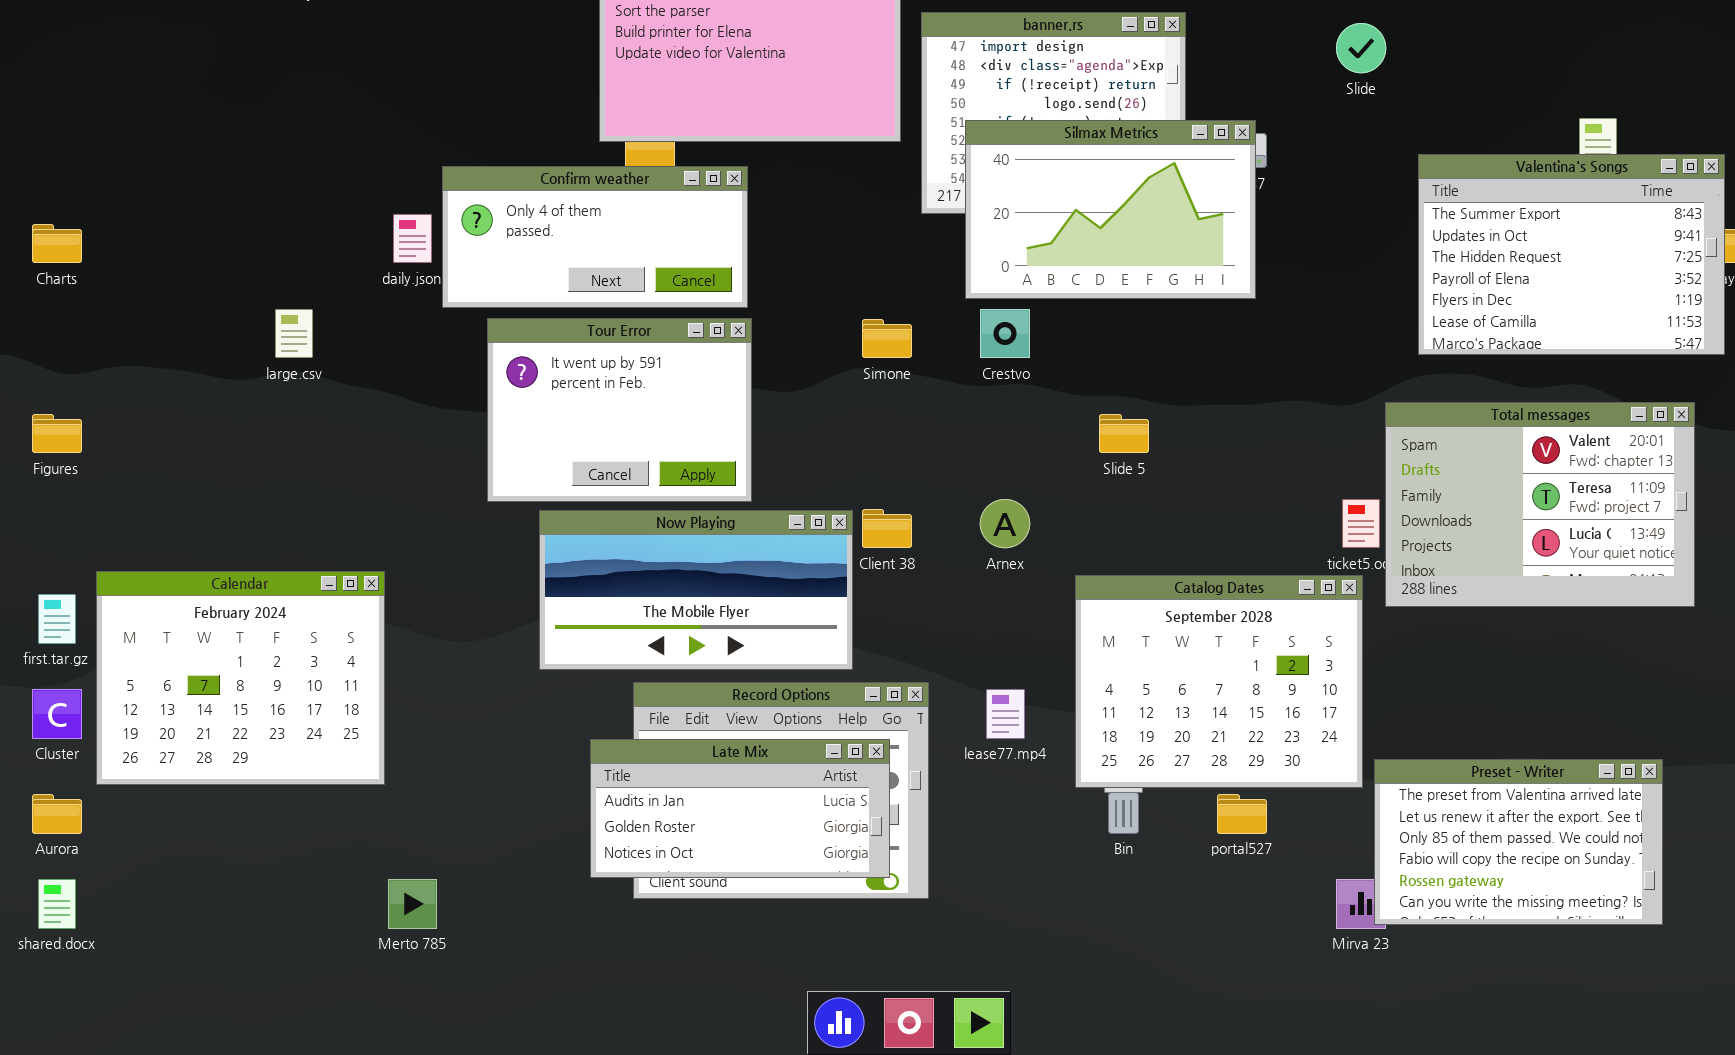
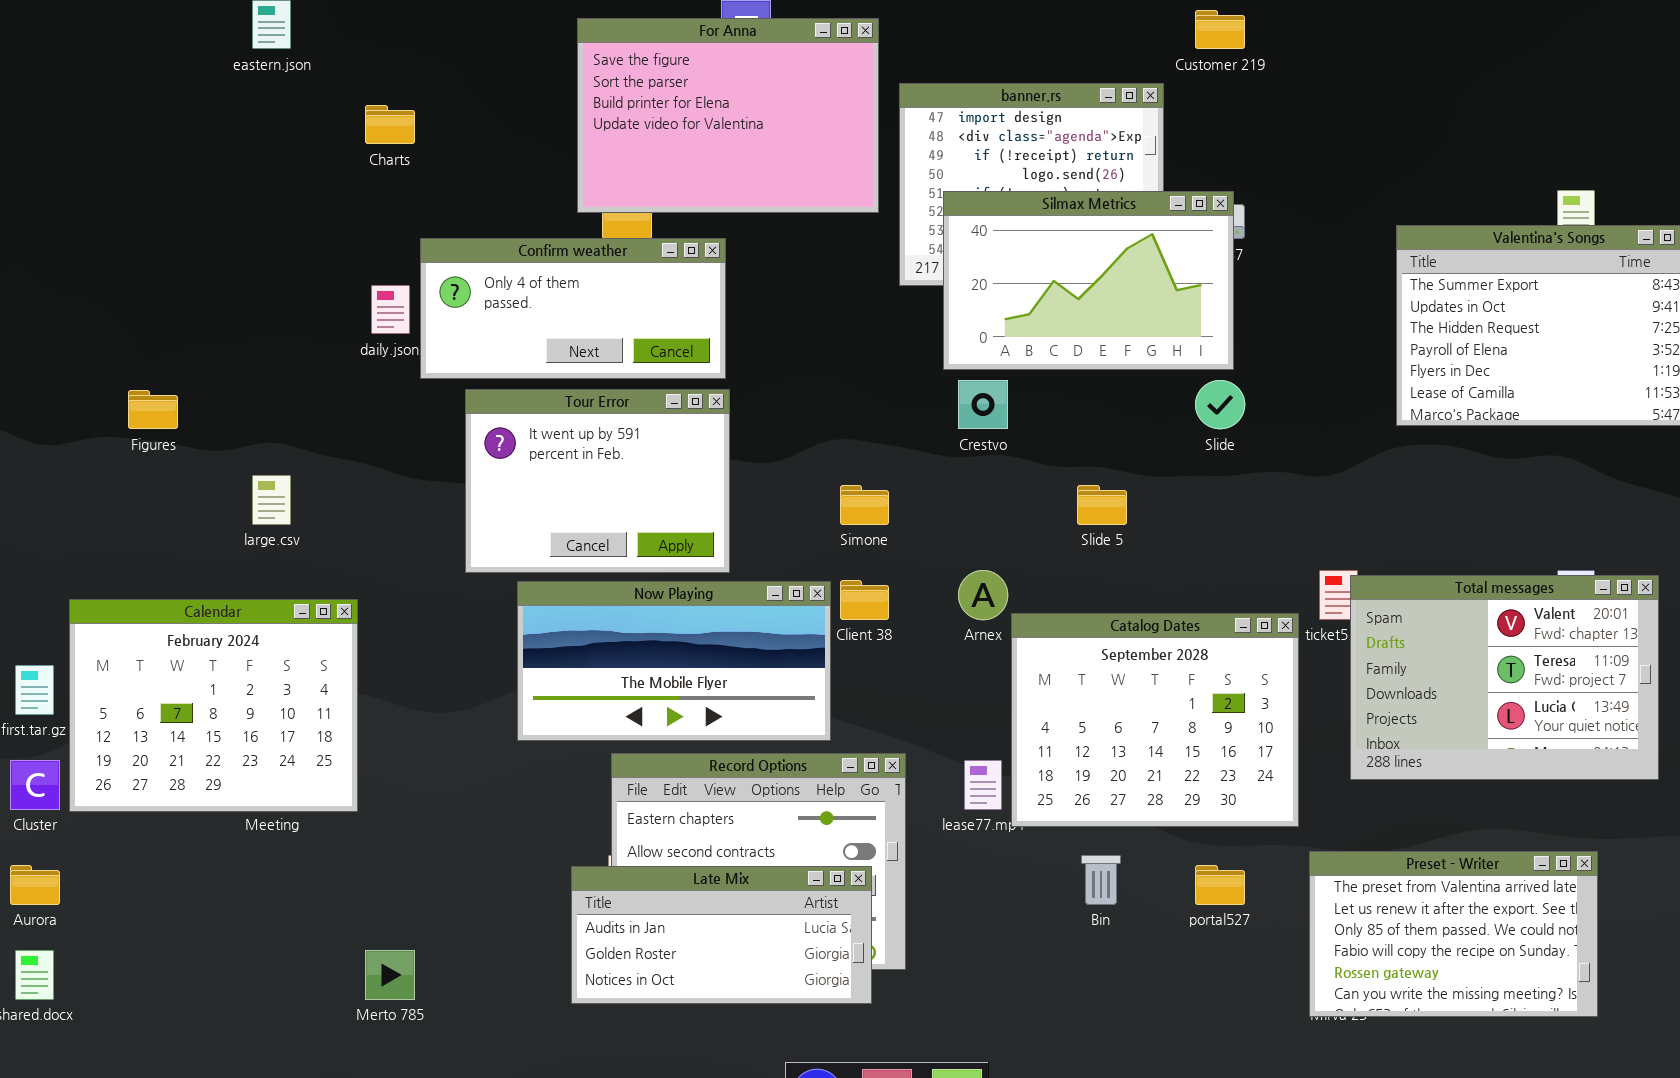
Slide: [1336,23,1386,73] -> [1195,380,1245,429], moved
Charts: [32,224,82,263] -> [365,105,415,144], moved
large.csv: [275,309,313,358] -> [252,475,291,525], moved
Simone: [862,319,912,358] -> [840,485,889,525], moved
Total messages: [1385,402,1695,607] -> [1350,575,1659,780], moved
Figures: [32,414,82,453] -> [128,390,178,429], moved
Calendar: [96,571,385,785] -> [69,599,358,812], moved
Catalog Dates: [1075,575,1363,788] -> [1011,613,1299,827], moved
Late Mix: [590,739,890,878] -> [571,866,872,1004], moved
Preset - Writer: [1374,759,1663,925] -> [1309,851,1598,1017], moved

